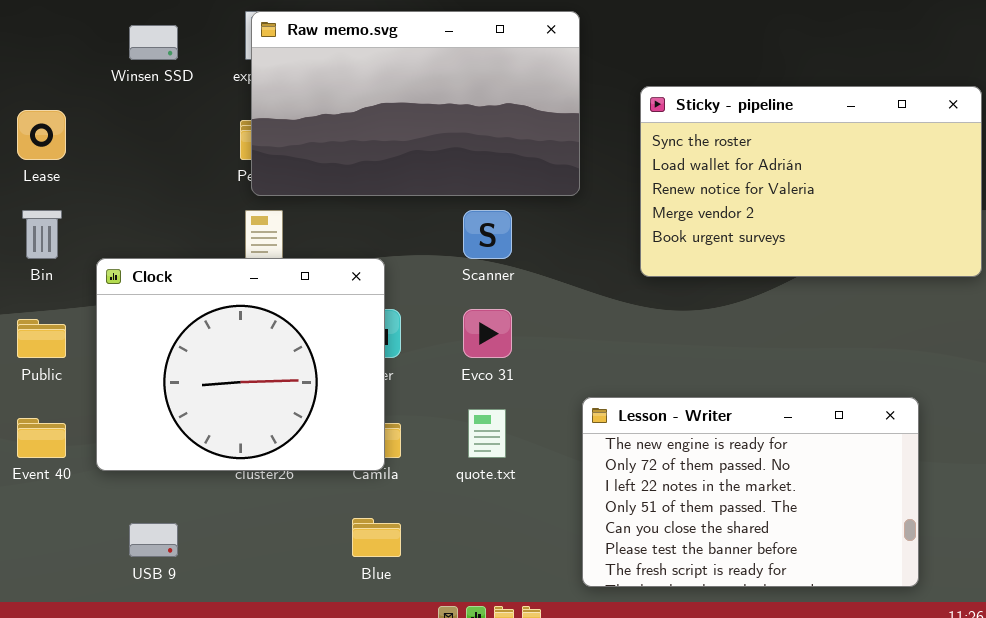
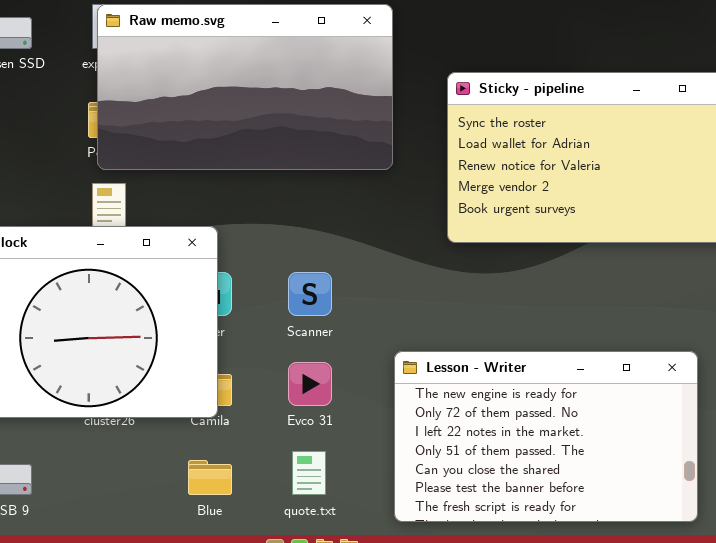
Scanner: [463,210,512,259] -> [288,272,332,316], moved
Evco 31: [463,309,512,358] -> [288,362,332,406], moved
quote.txt: [468,409,506,458] -> [292,451,326,495], moved

